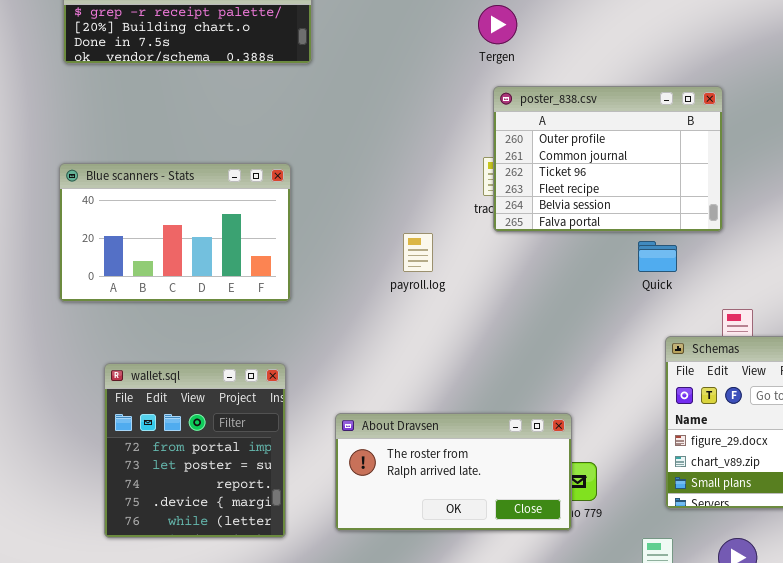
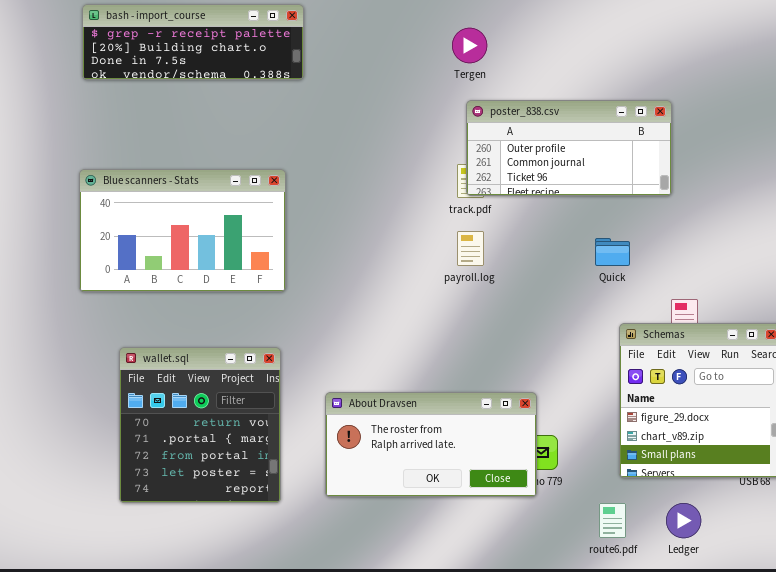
poster_838.csv: [493,86,723,232] -> [466,100,672,196], resized
payroll.log: [403,233,433,272] -> [457,231,484,266], moved
wallet.sql: [104,363,286,538] -> [119,347,281,503], scrolled up 2 rows

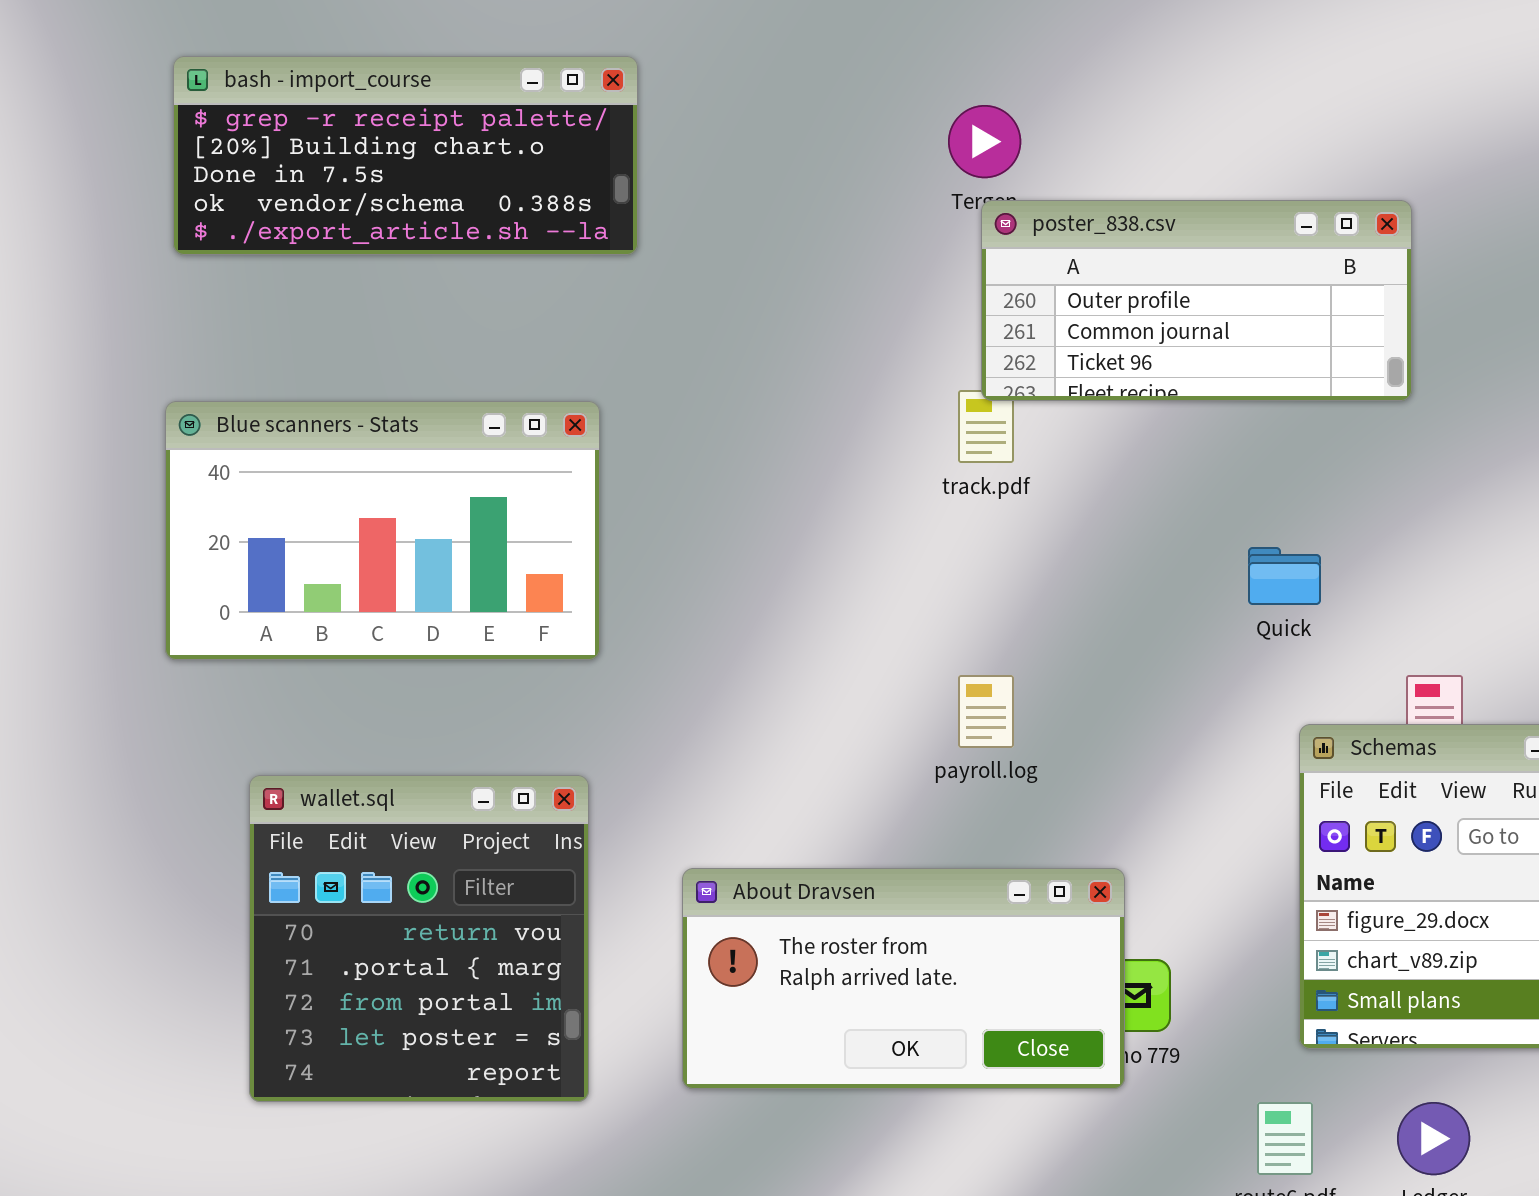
bash - import_course: [82,4,304,80] -> [173,56,638,255], resized
poster_838.csv: [466,100,672,196] -> [981,200,1412,401], moved
payroll.log: [457,231,484,266] -> [958,675,1014,748], moved

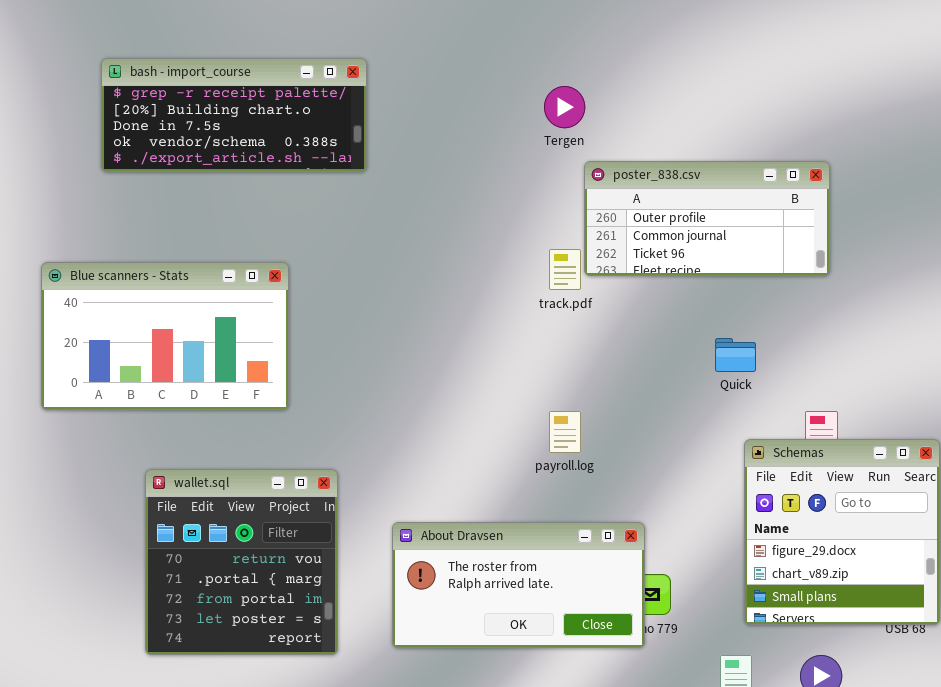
poster_838.csv: [981,200,1412,401] -> [584,161,830,276], moved
Blue scanners - Stats: [165,401,600,660] -> [41,262,289,410], moved

